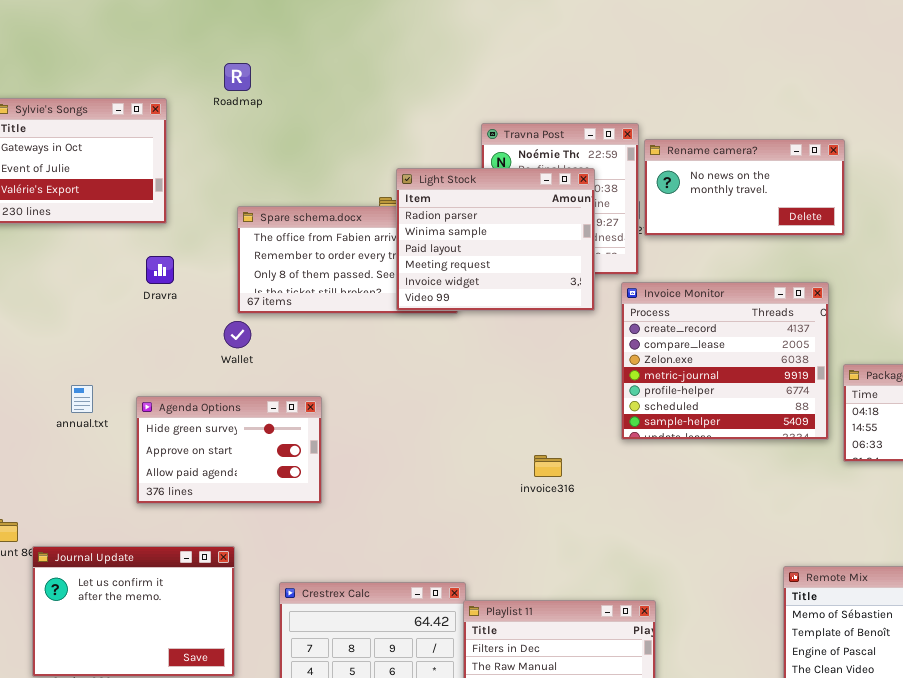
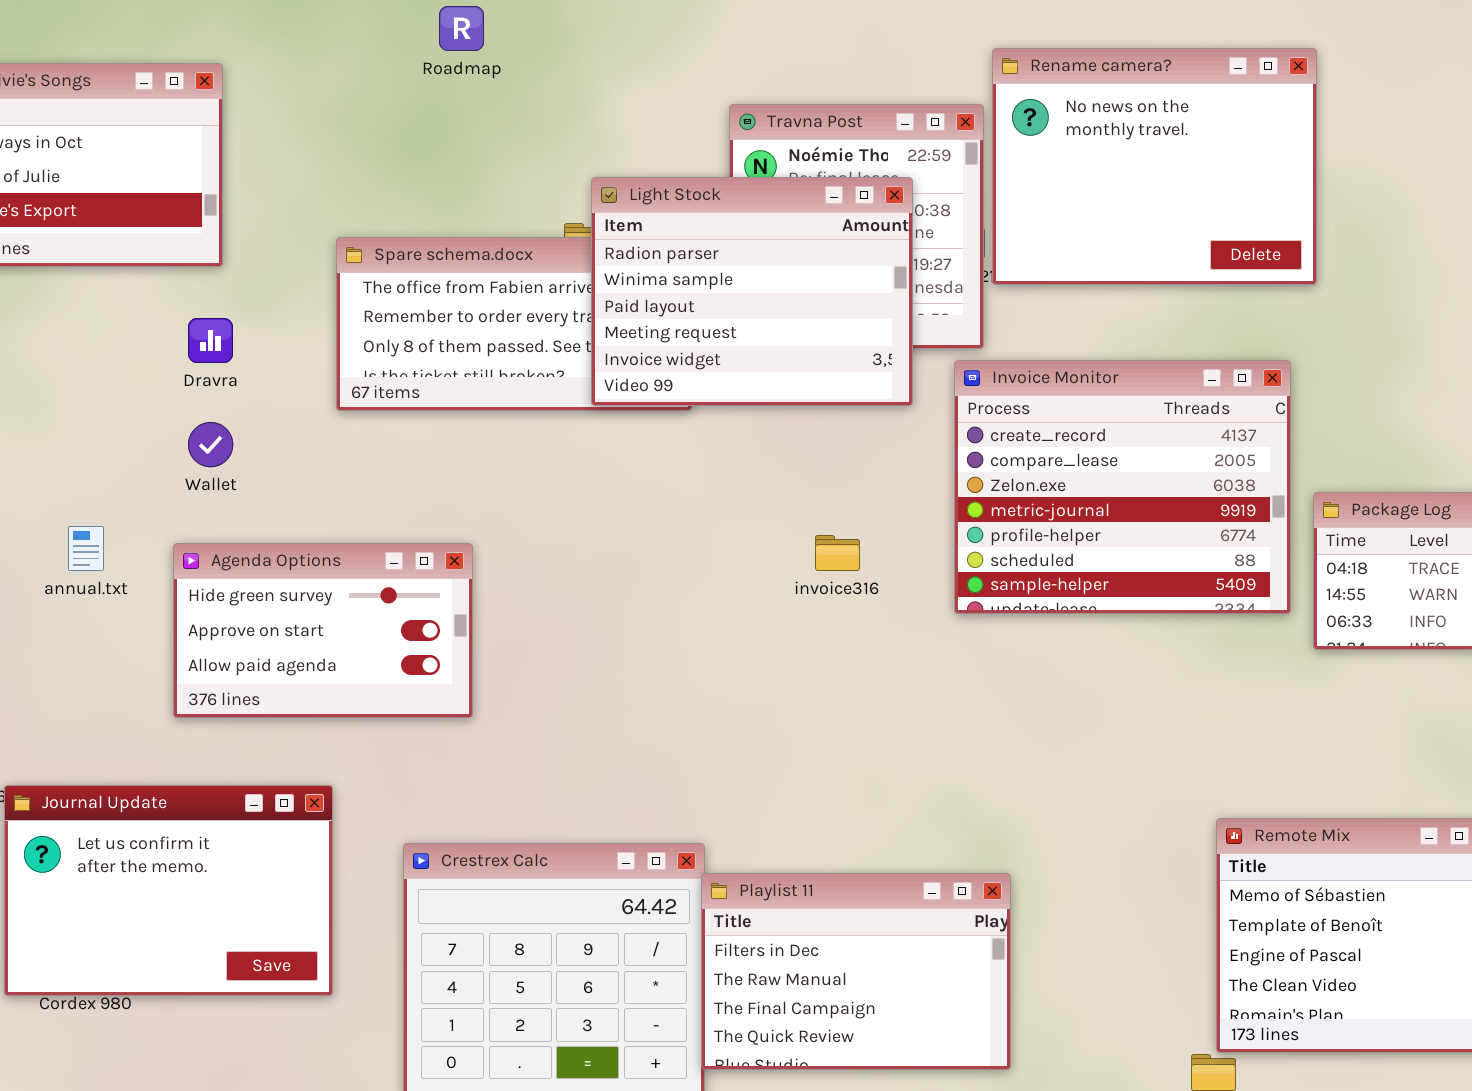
Roadmap: [224,63,251,91] -> [439,6,484,51], moved
Rename camera?: [644,139,845,236] -> [992,48,1317,285], resized
Wallet: [224,321,251,348] -> [188,422,233,467], moved
invoice316: [534,455,562,477] -> [815,535,860,571], moved

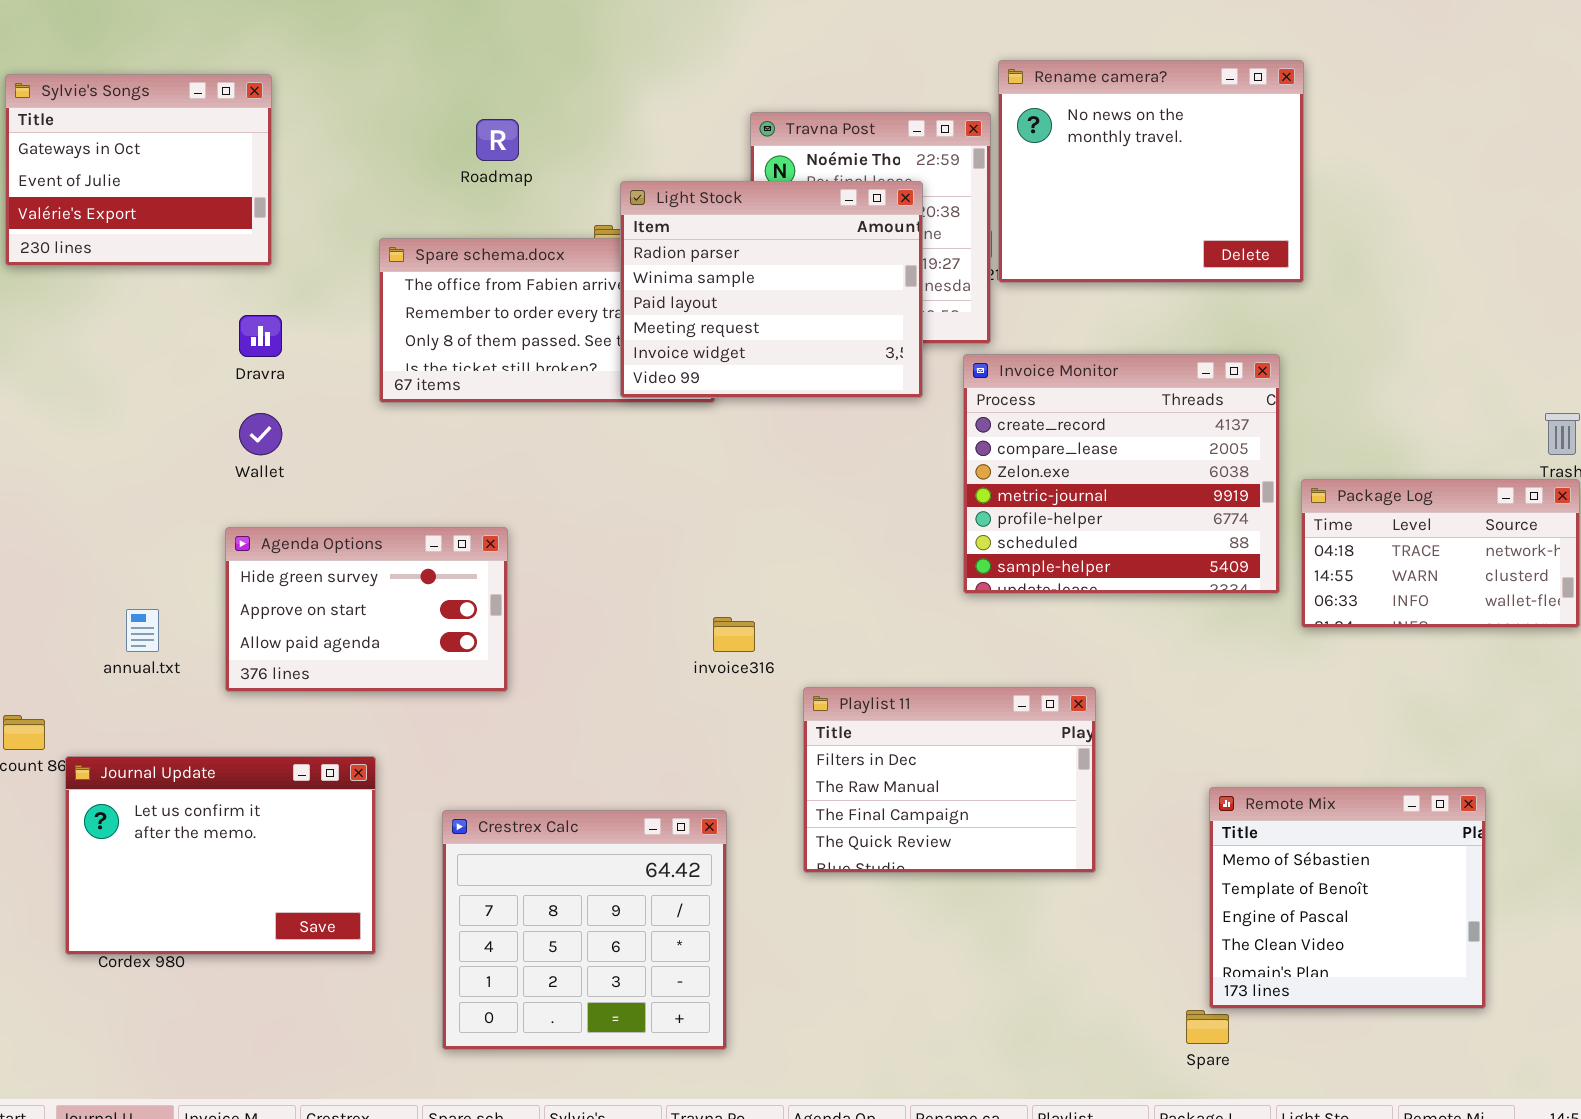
Roadmap: [439,6,484,51] -> [476,119,519,161], moved
annual.txt: [68,526,104,571] -> [126,609,159,652], moved
invoice316: [815,535,860,571] -> [713,617,755,652], moved
Playlist 11: [701,873,1011,1070] -> [803,687,1096,873], moved

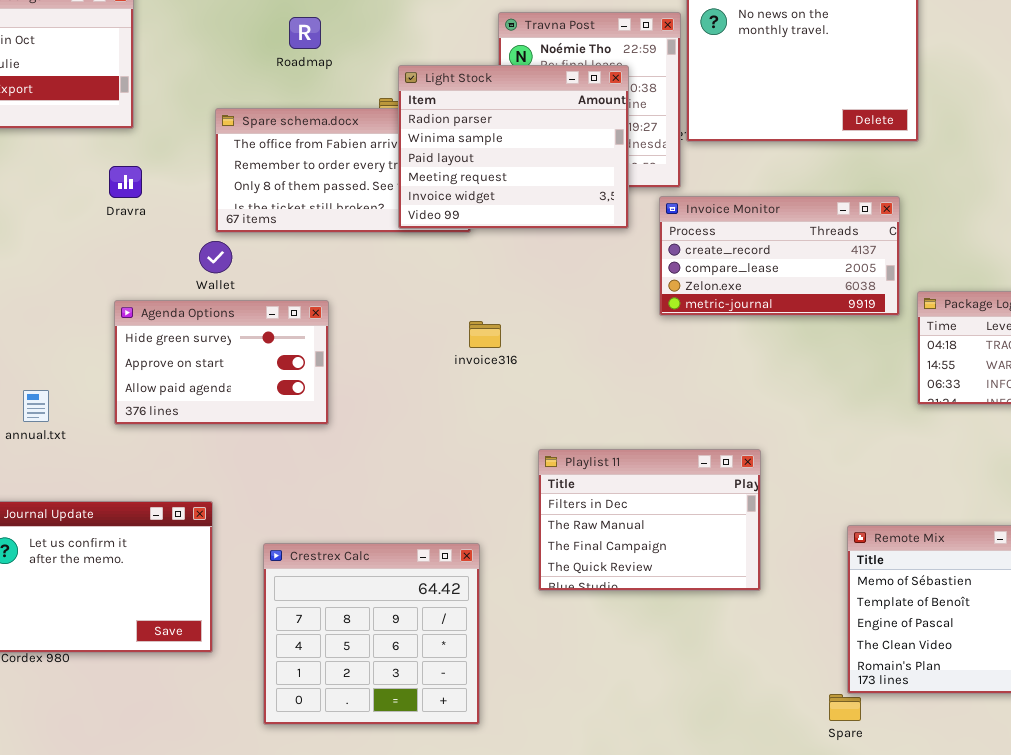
Invoice Monitor: [963,354,1280,594] -> [659,196,900,316], resized
Wallet: [239,413,282,455] -> [199,241,232,273], moved
Agenda Options: [225,527,508,692] -> [114,300,329,425], moved
invoice316: [713,617,755,652] -> [469,321,501,348], moved

